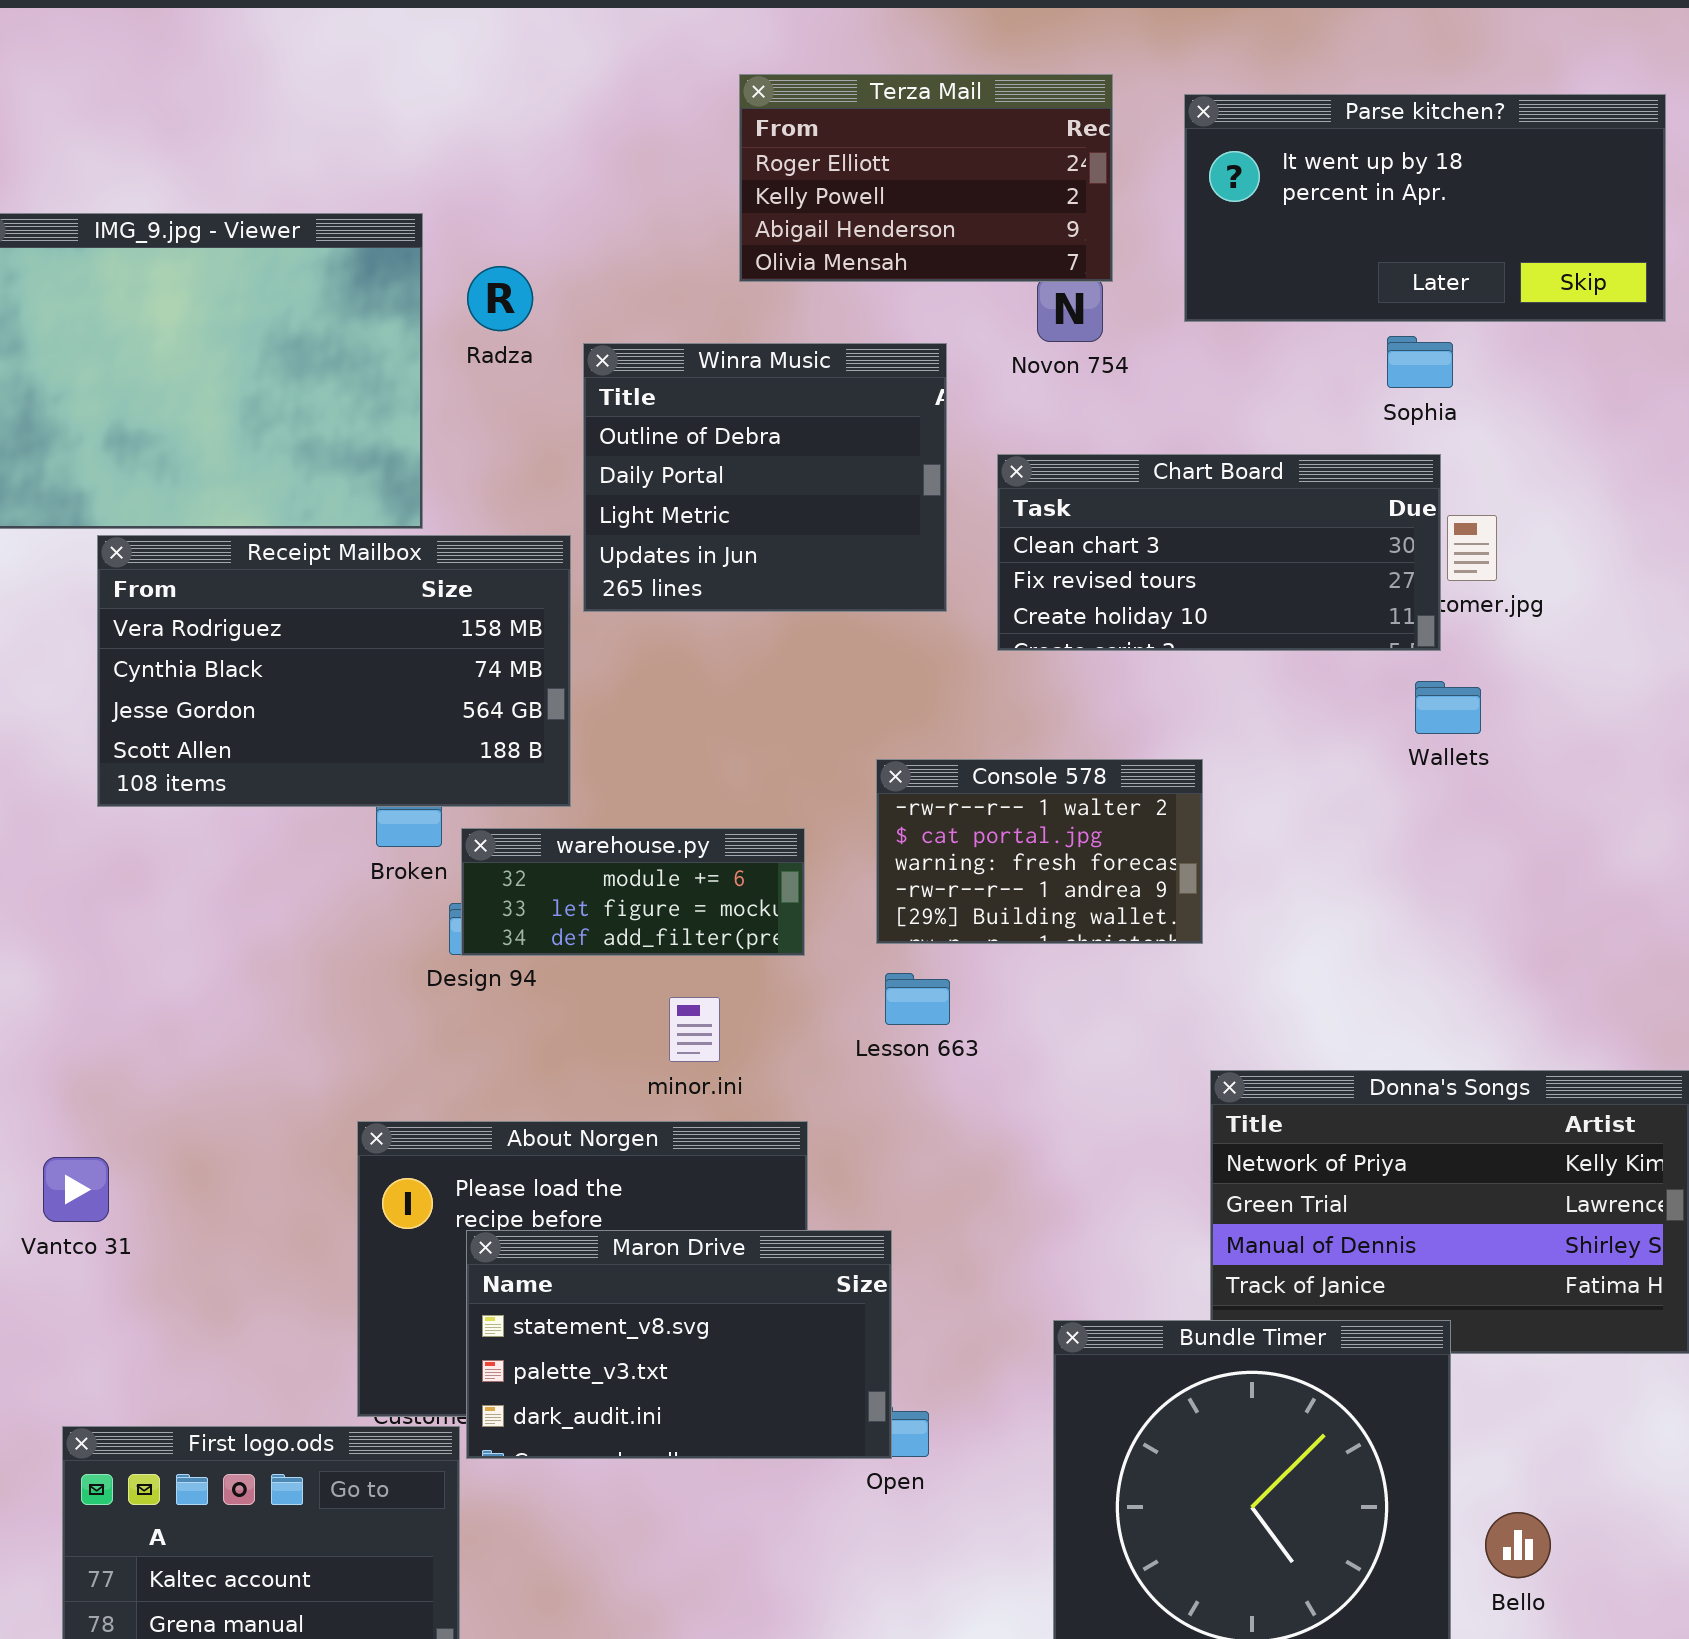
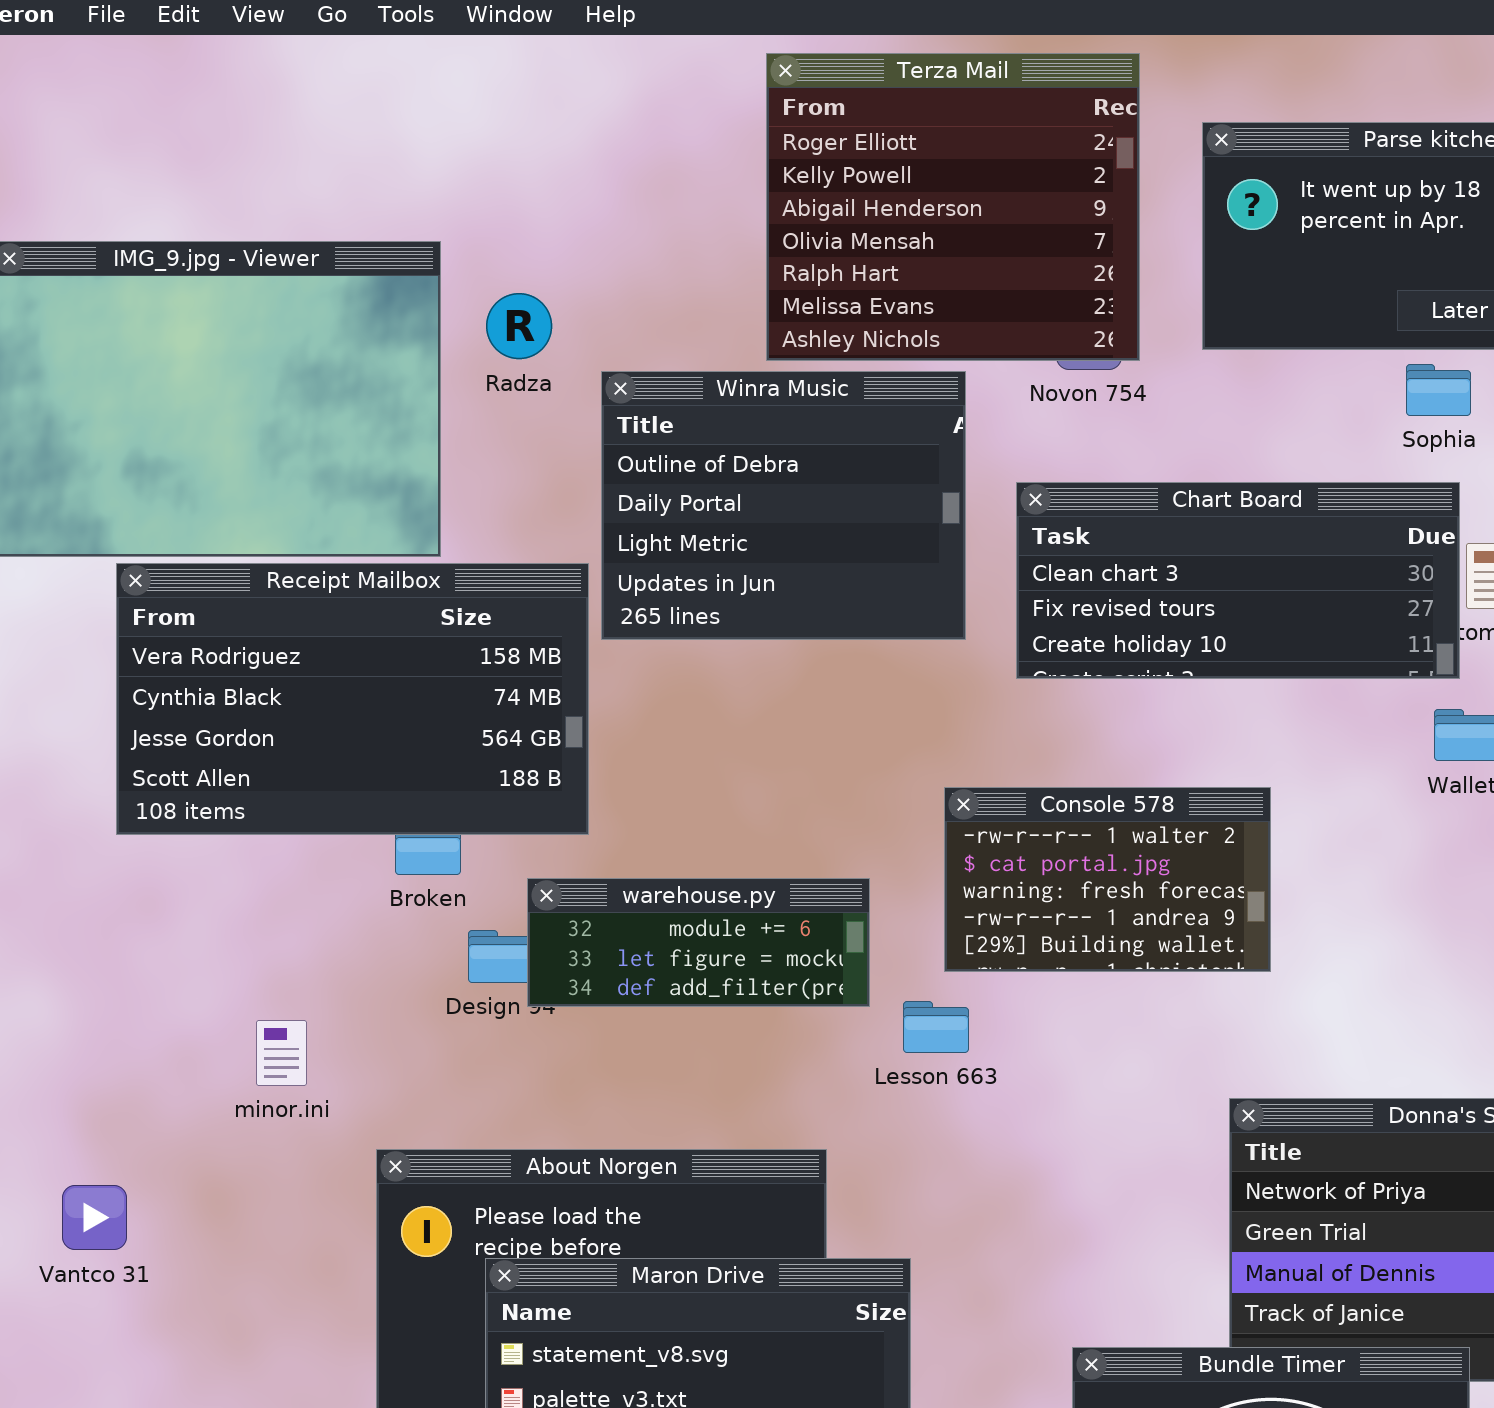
Terza Mail: [739,74,1113,282] -> [766,53,1140,361], moved, resized
Console 578: [876,759,1203,944] -> [944,787,1271,972], moved
warehouse.py: [461,828,805,956] -> [527,878,870,1007], moved
minor.ini: [669,997,720,1062] -> [256,1020,307,1086], moved

